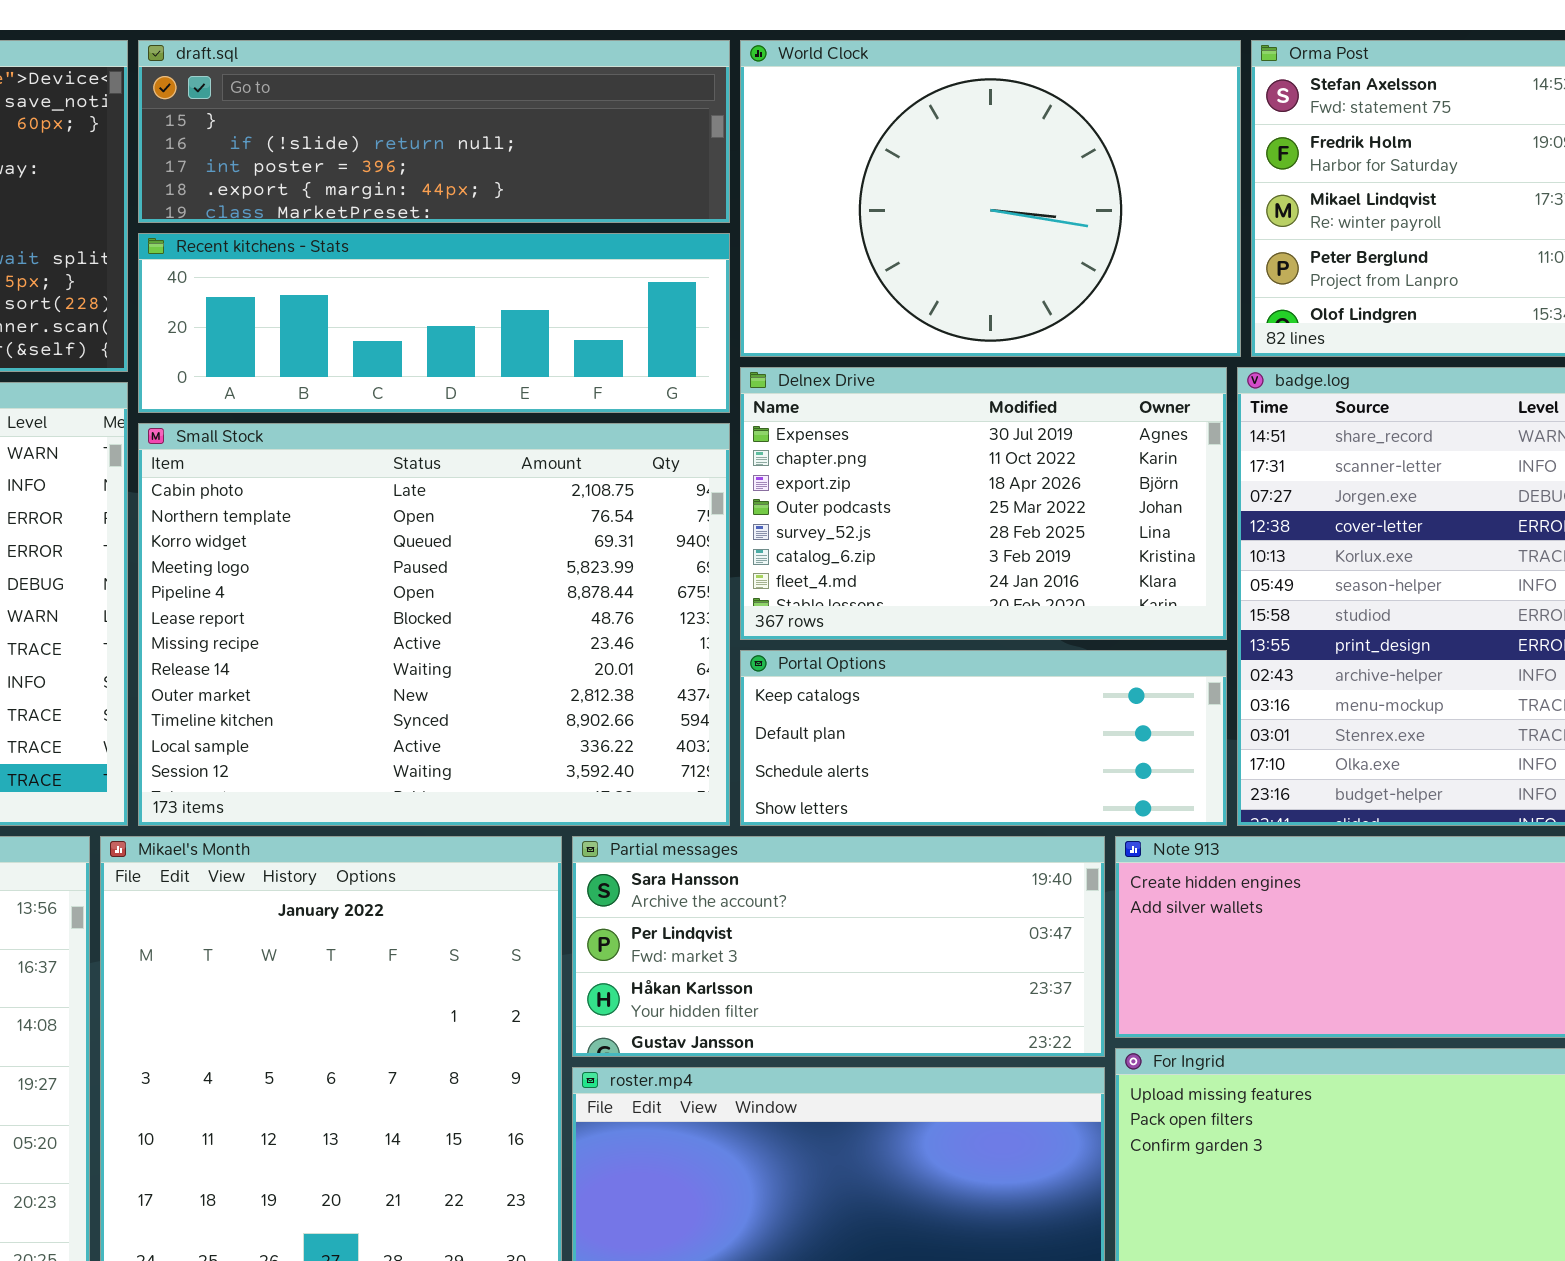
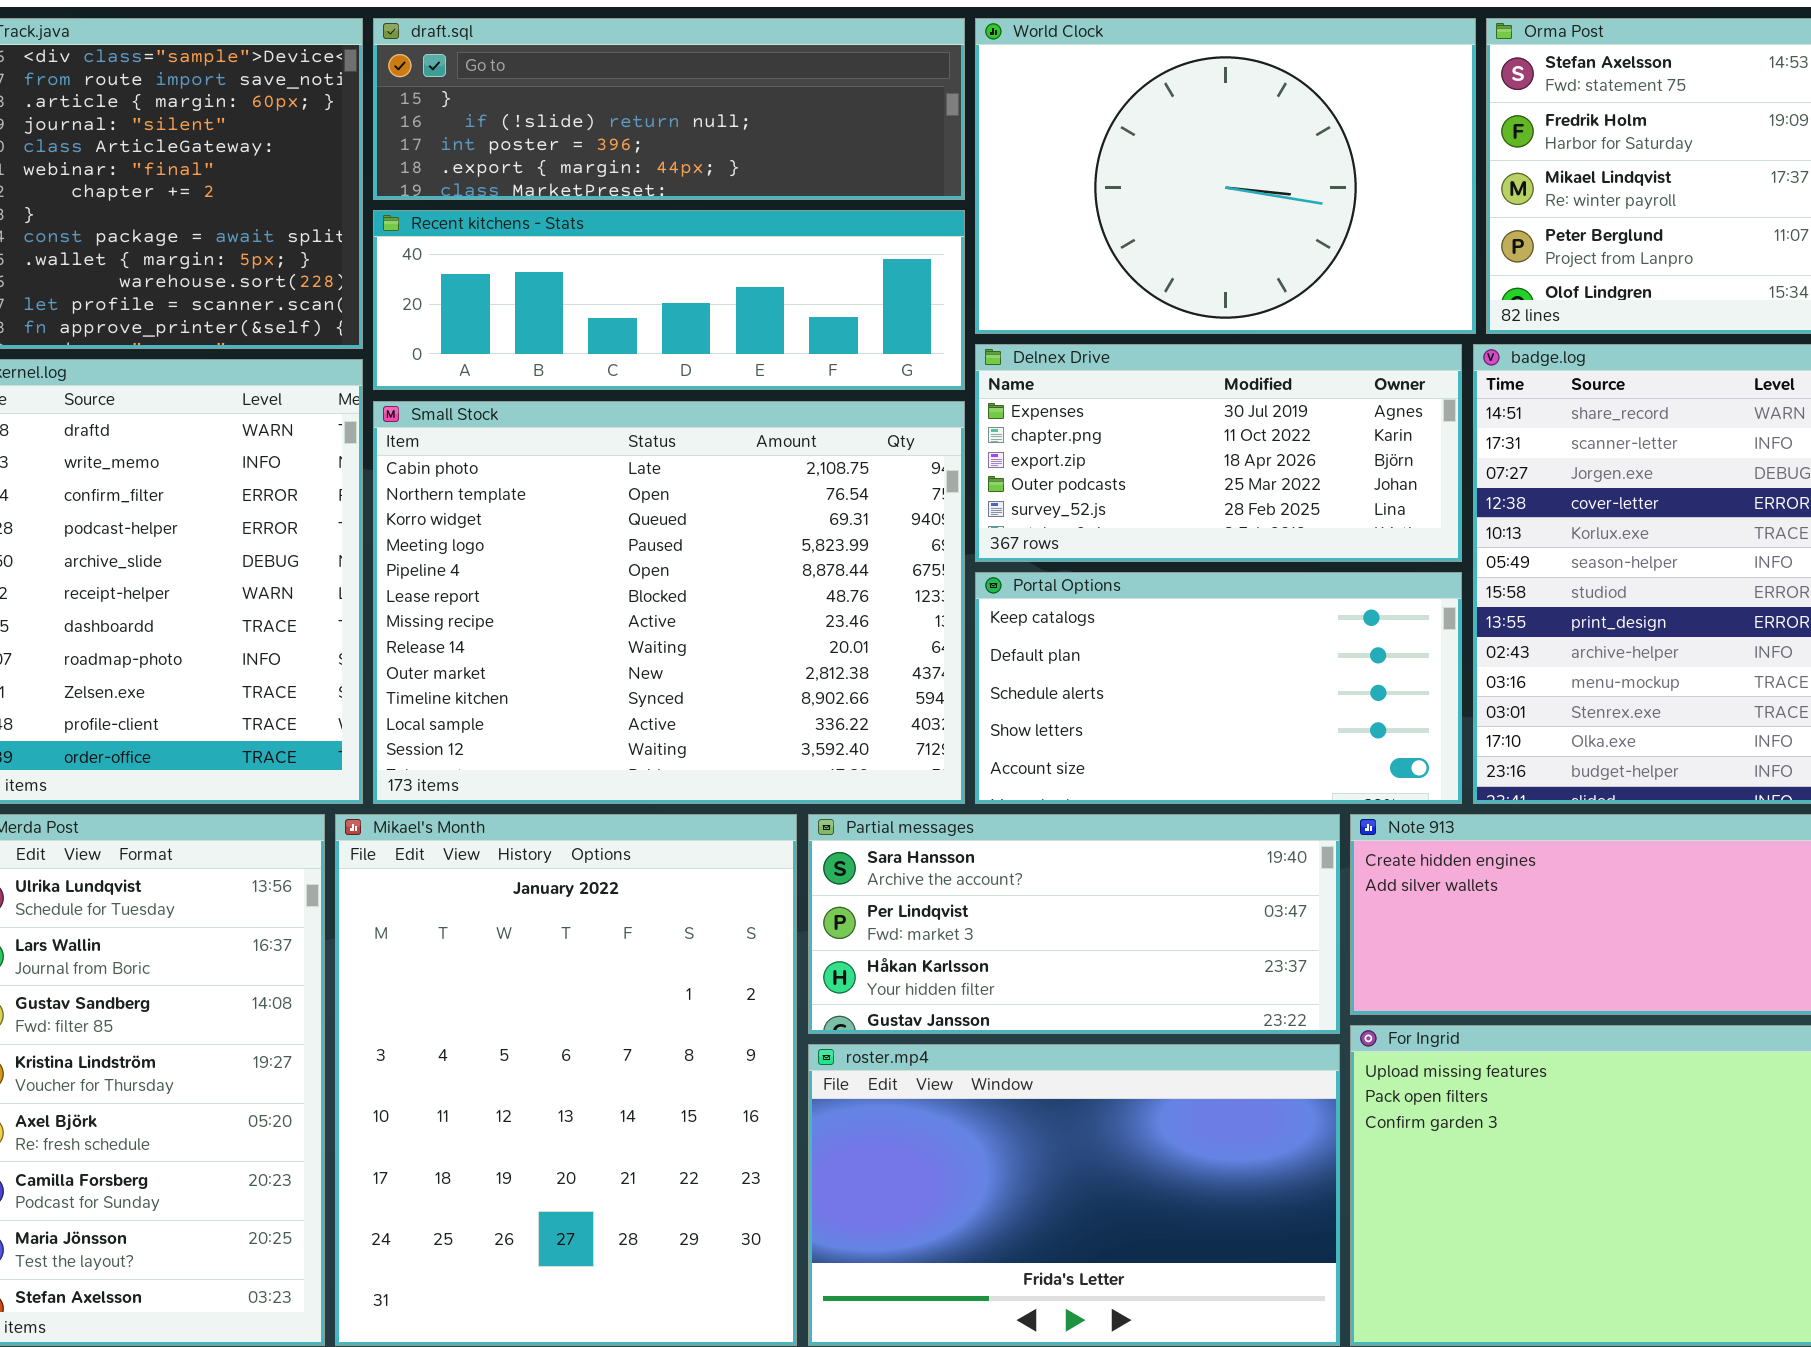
Delnex Drive: [740,367,1227,640] -> [975,344,1462,562], resized
Portal Options: [740,650,1227,826] -> [975,572,1462,804], resized

